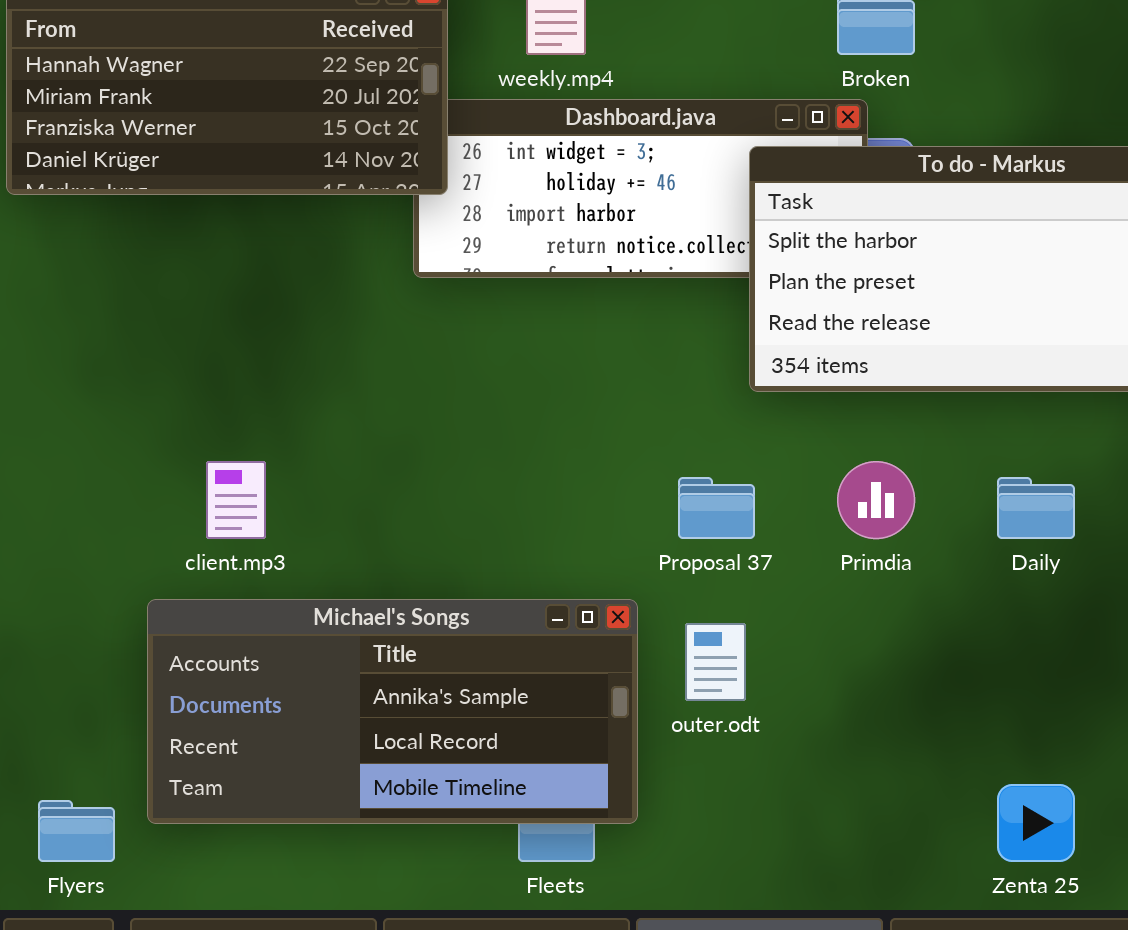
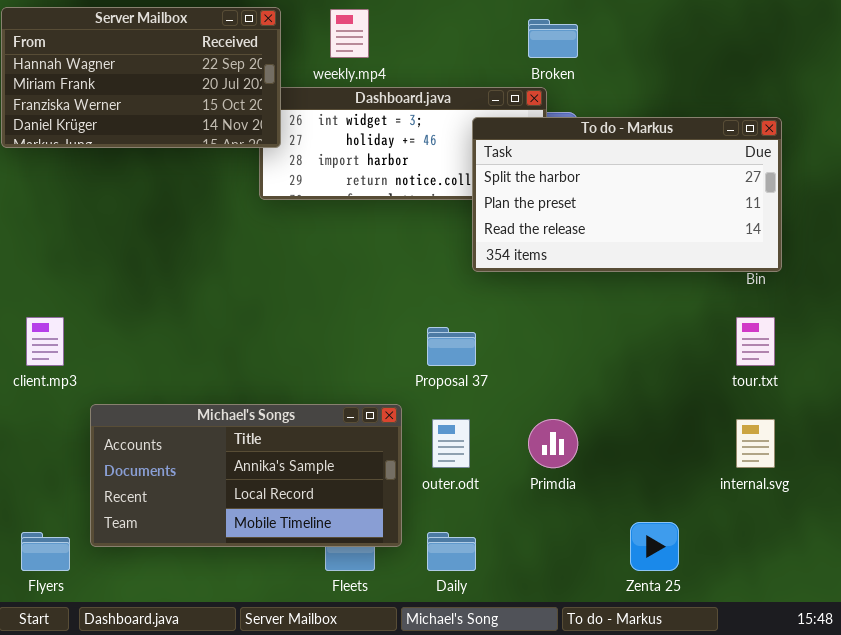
client.mp3: [206,461,266,539] -> [26,317,64,366], moved
Primdia: [837,461,915,539] -> [528,419,578,468], moved
Daily: [997,477,1075,539] -> [427,532,476,571], moved

